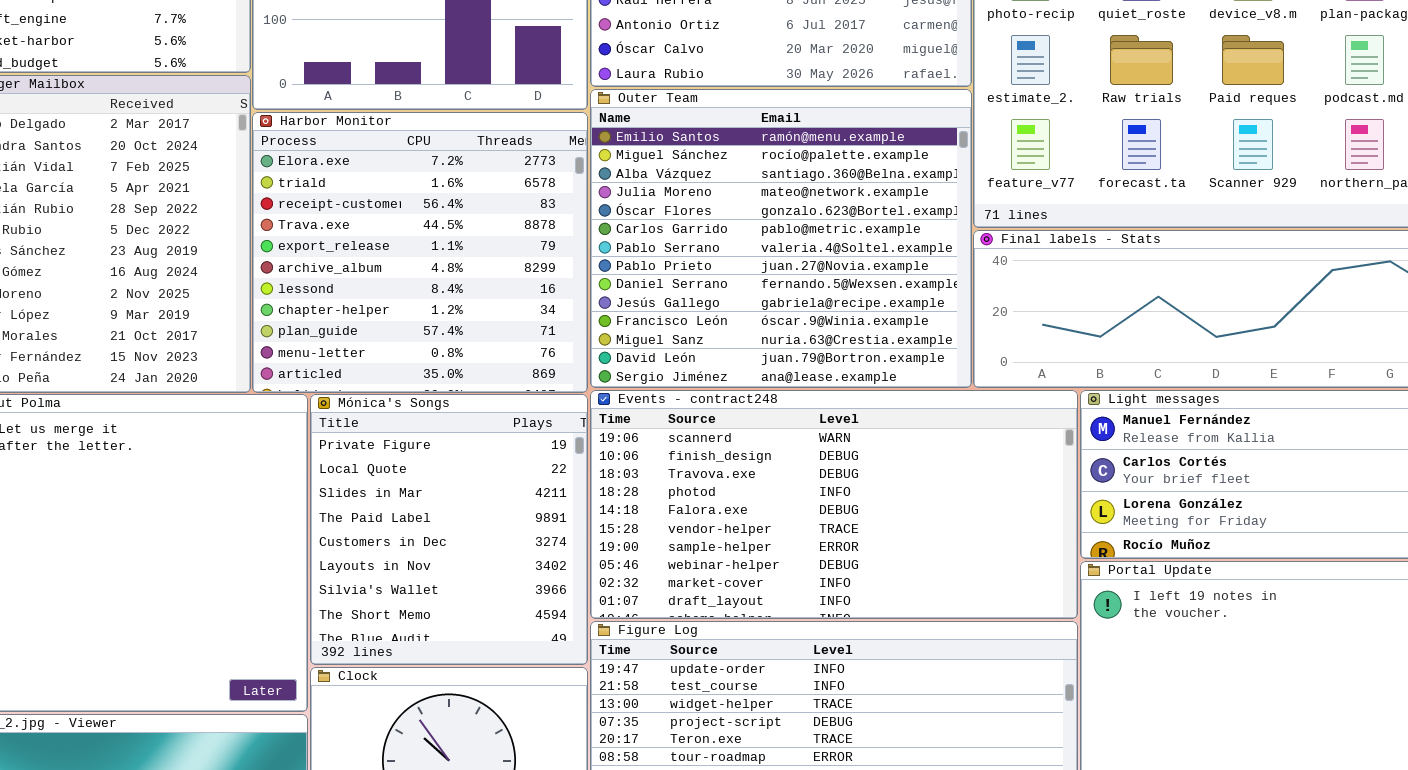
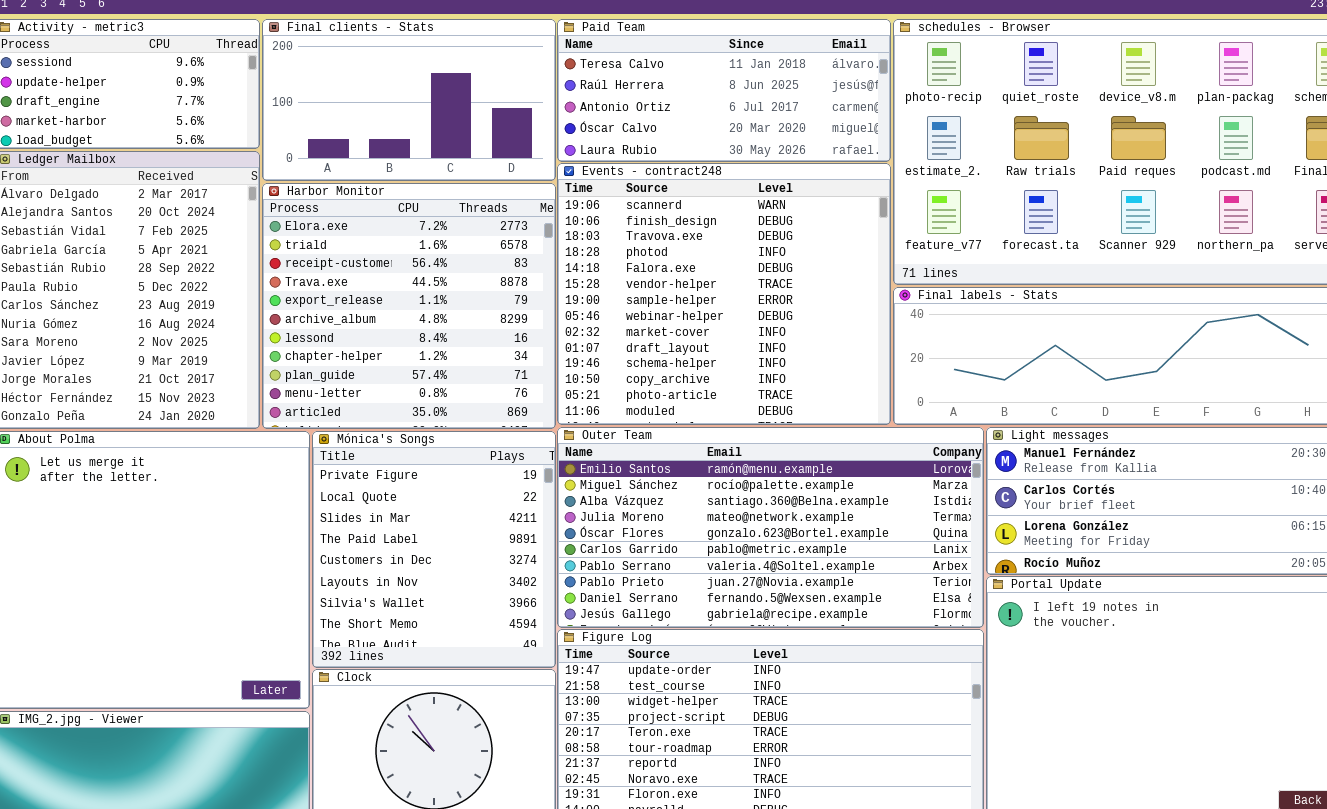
Outer Team: [590,89,972,388] -> [557,427,984,628], moved, resized
Events - contract248: [590,390,1078,619] -> [557,163,891,425], moved, resized

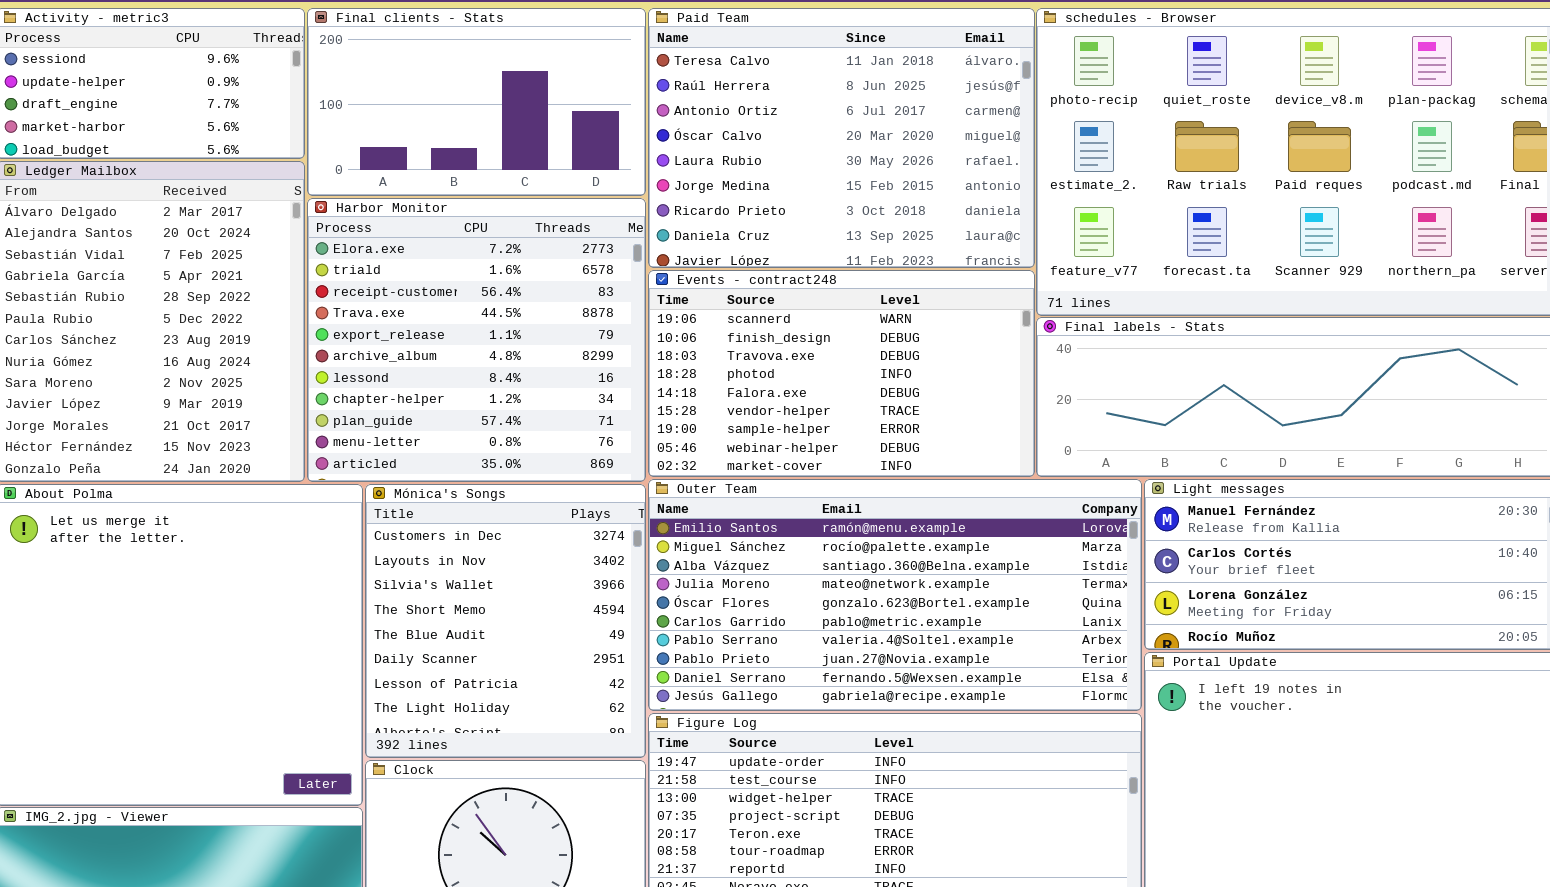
Paid Team: [557,19,891,162] -> [648,8,1035,268], resized
Events - contract248: [557,163,891,425] -> [648,270,1035,477], resized
Mónica's Songs: [312,431,556,668] -> [365,484,646,758], scrolled down 4 rows

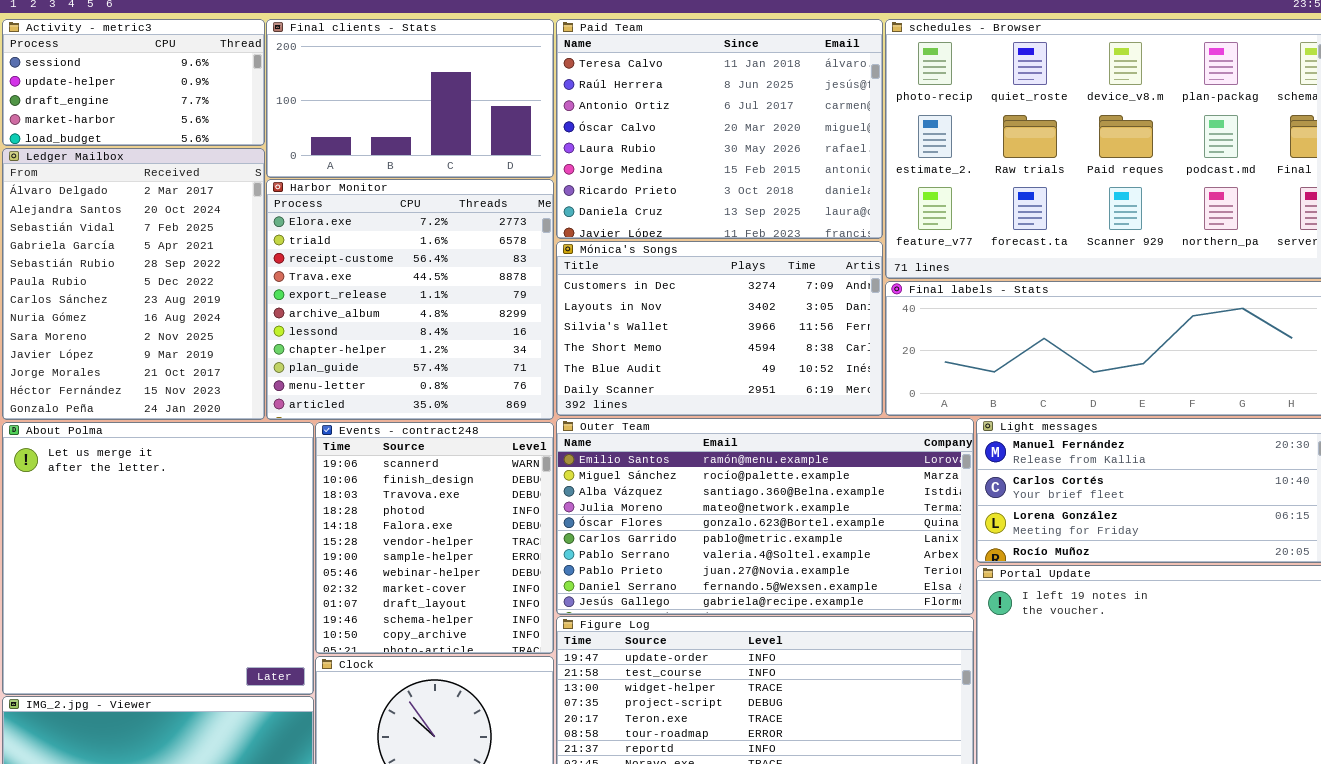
Events - contract248: [648,270,1035,477] -> [315,422,554,654], moved, resized
Mónica's Songs: [365,484,646,758] -> [556,241,883,416], moved, resized

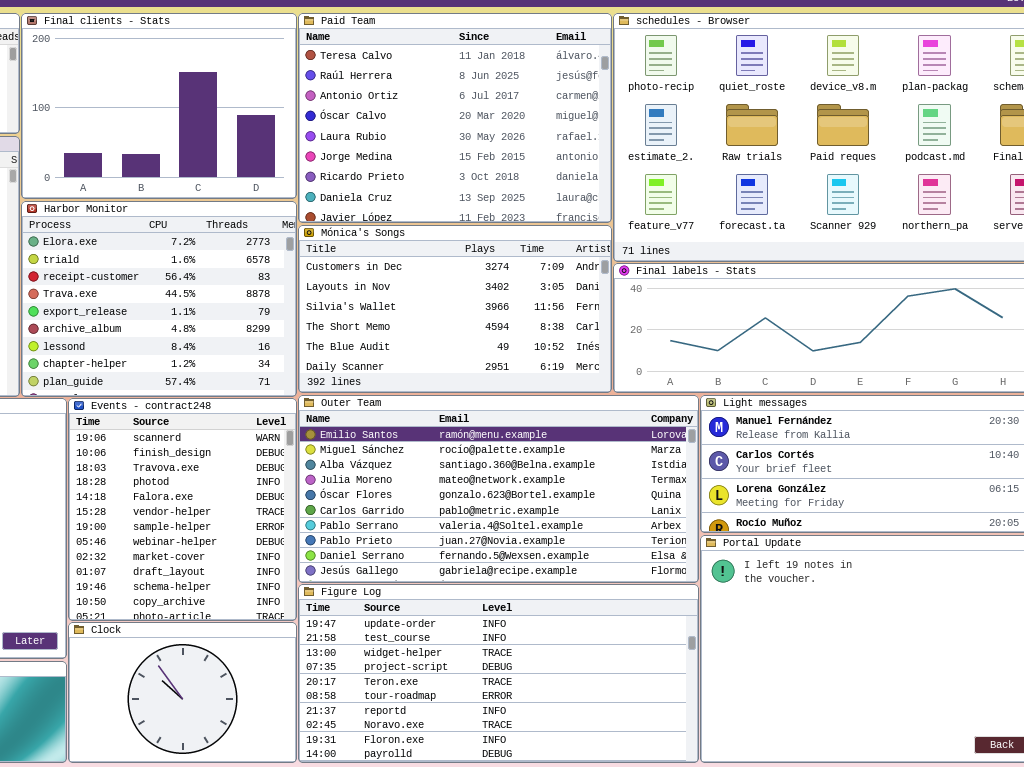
Final clients - Stats: [266,19,554,178] -> [21,13,297,199], resized
Harbor Monitor: [266,179,554,420] -> [21,201,297,397], resized

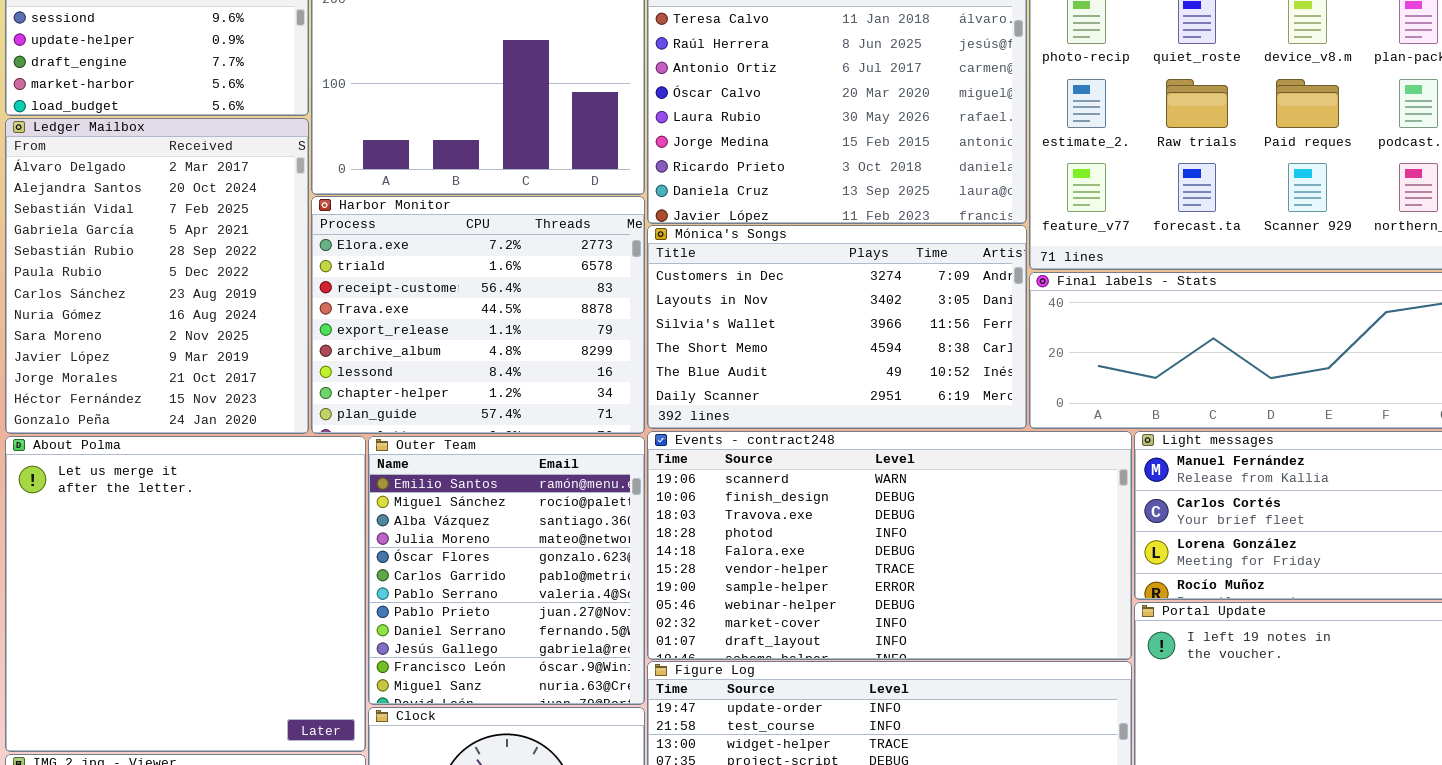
Outer Team: [298,395,699,583] -> [368,436,645,705], moved, resized
Events - contract248: [68,398,297,621] -> [647,431,1132,660], moved, resized

